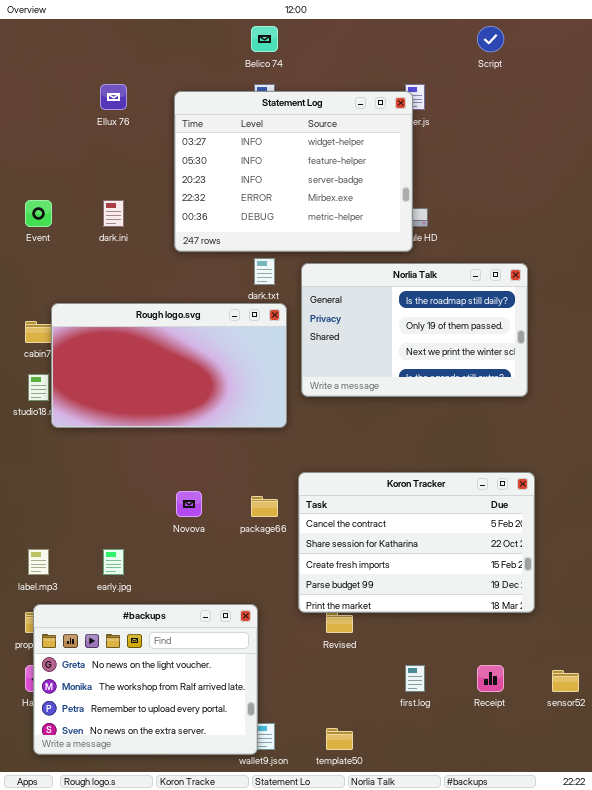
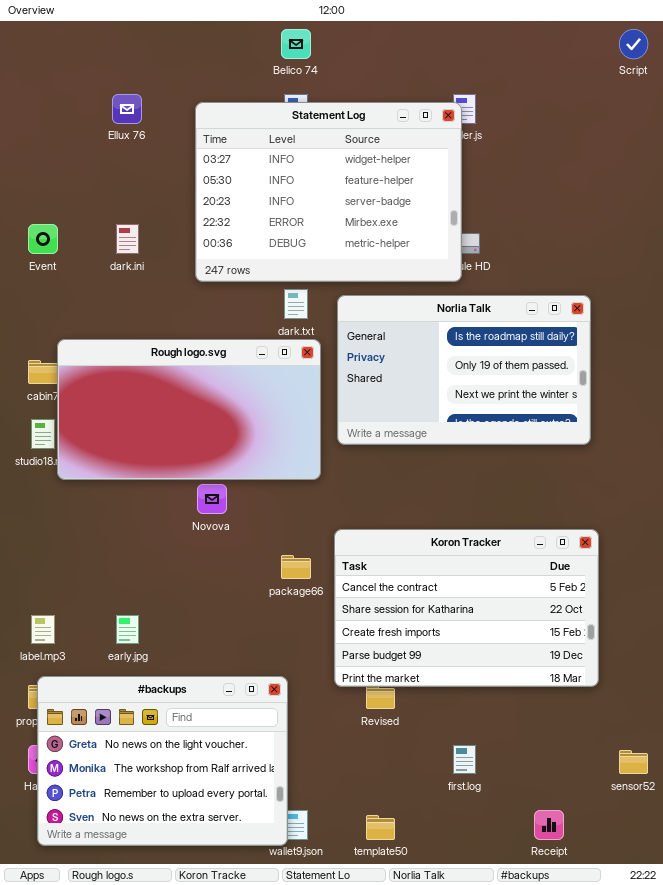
Script: [477,26,504,52] -> [619,29,648,59], moved
Novova: [176,491,202,517] -> [197,484,227,514], moved
Receipt: [477,665,504,692] -> [534,810,564,840], moved

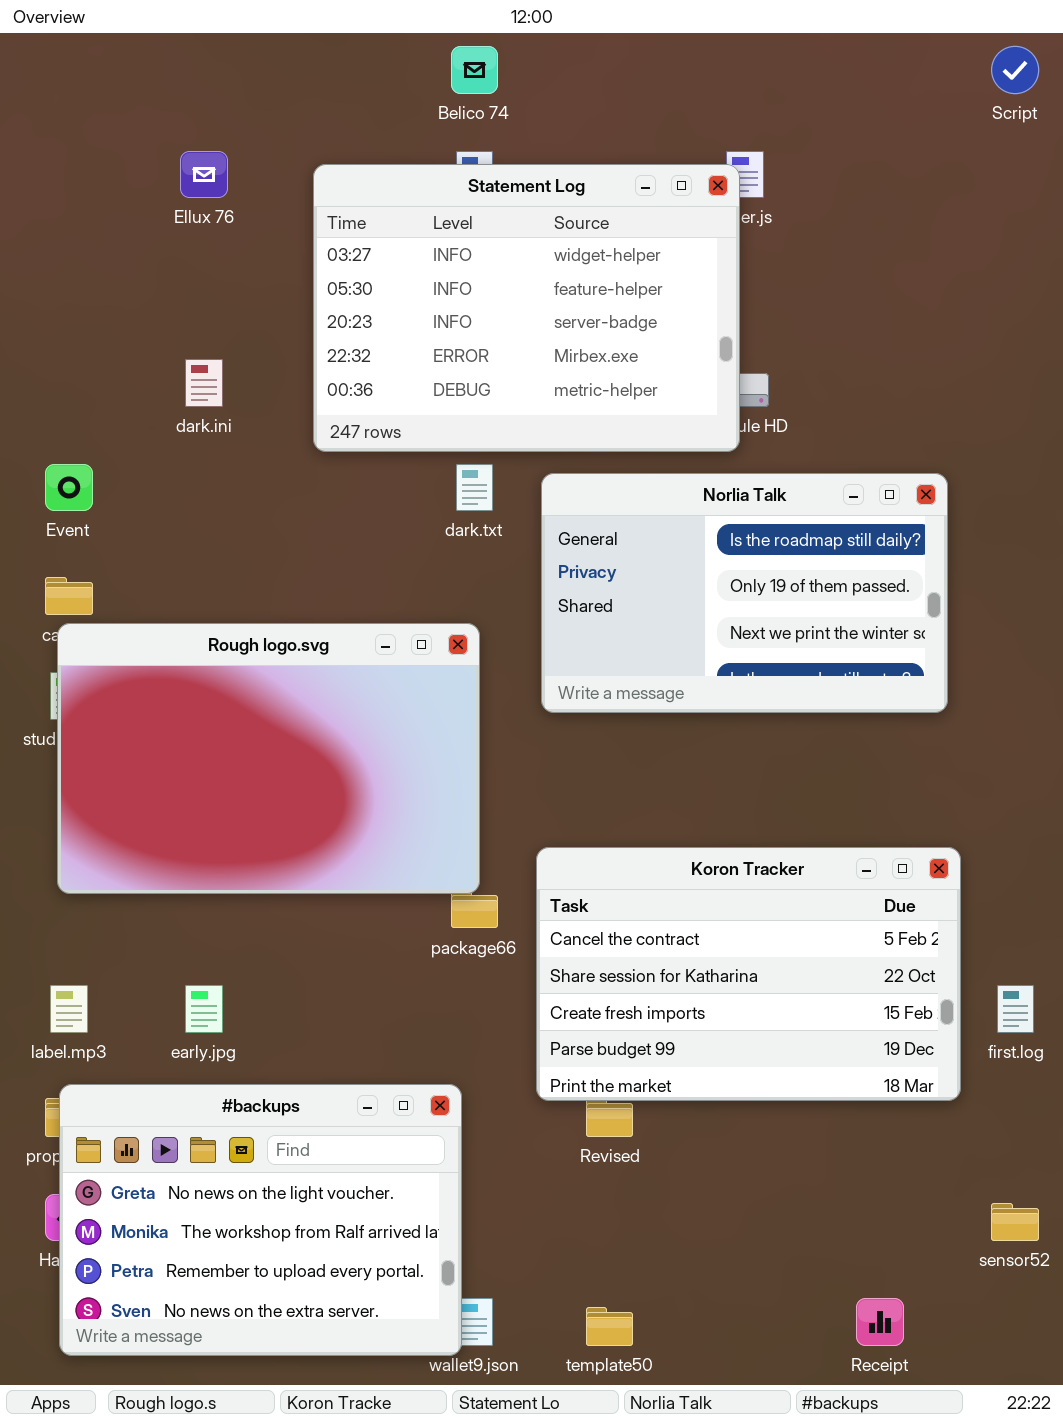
Event: [28,224,58,254] -> [45,464,93,511], moved
Rough logo.svg: [57,339,321,480] -> [57,623,480,894], moved, resized
first.log: [453,745,476,774] -> [997,985,1034,1033], moved

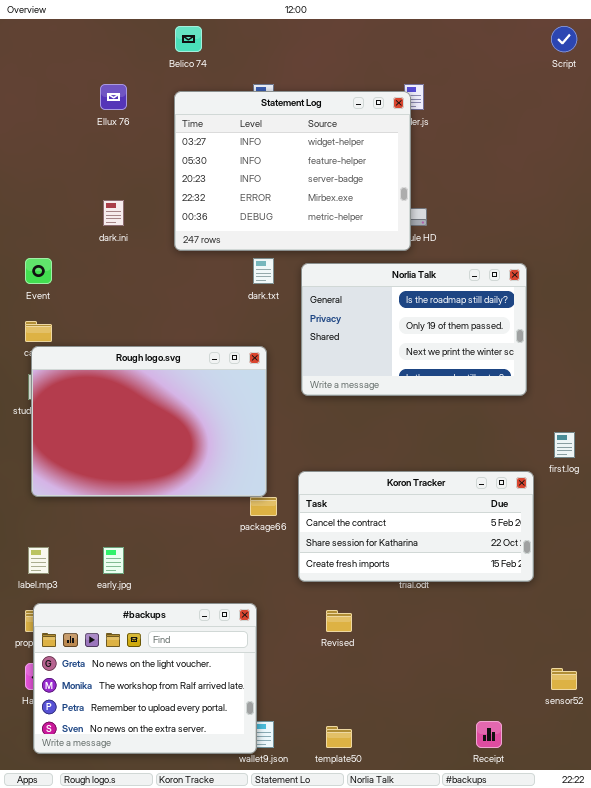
Belico 74: [451,46,498,94] -> [175,26,202,52], moved
Koron Tracker: [536,847,961,1101] -> [298,471,534,582], resized
first.log: [997,985,1034,1033] -> [554,432,575,458], moved

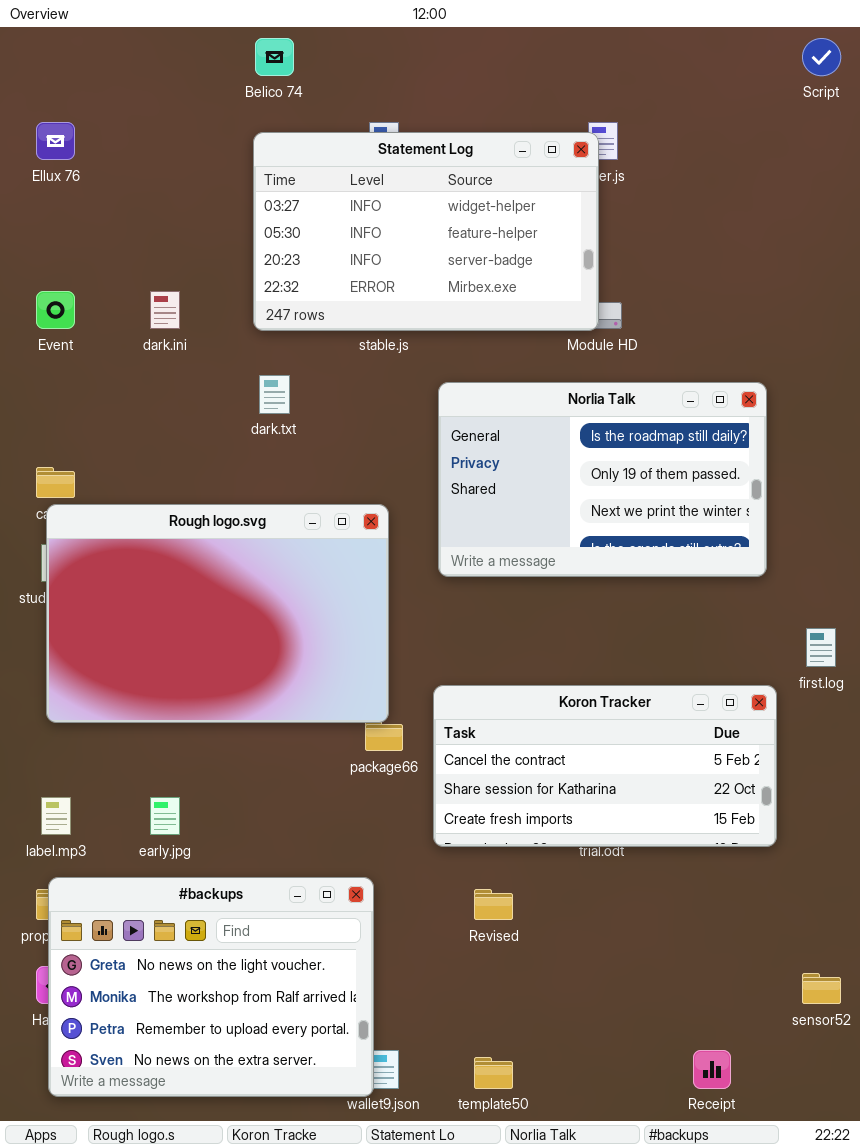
Ellux 76: [100,84,127,110] -> [36,122,75,160], moved
Statement Log: [174,91,411,251] -> [253,132,599,331], resized
Event: [25,258,52,284] -> [36,291,75,329], moved
dark.txt: [253,258,274,284] -> [259,375,290,414], moved

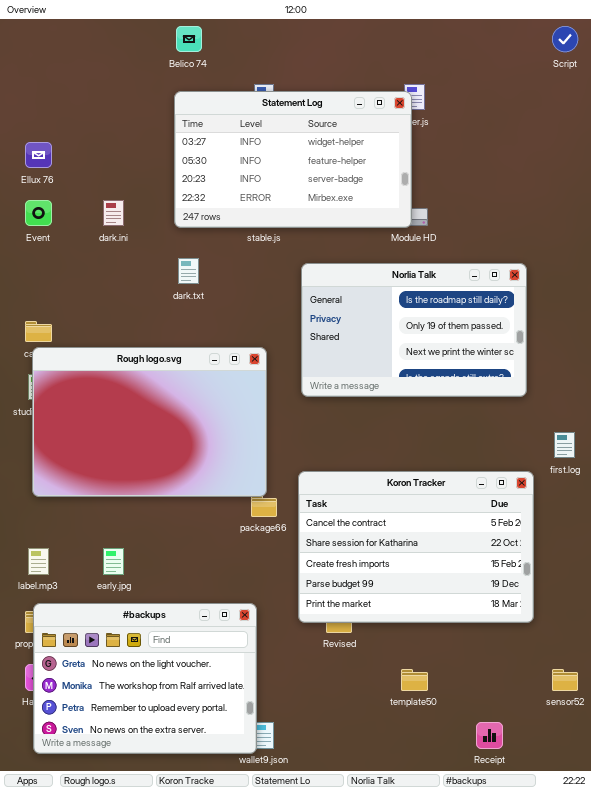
Ellux 76: [36,122,75,160] -> [25,142,52,168], moved
Koron Tracker: [433,685,777,847] -> [298,471,534,623], resized
template50: [474,1057,513,1089] -> [401,669,428,691], moved

